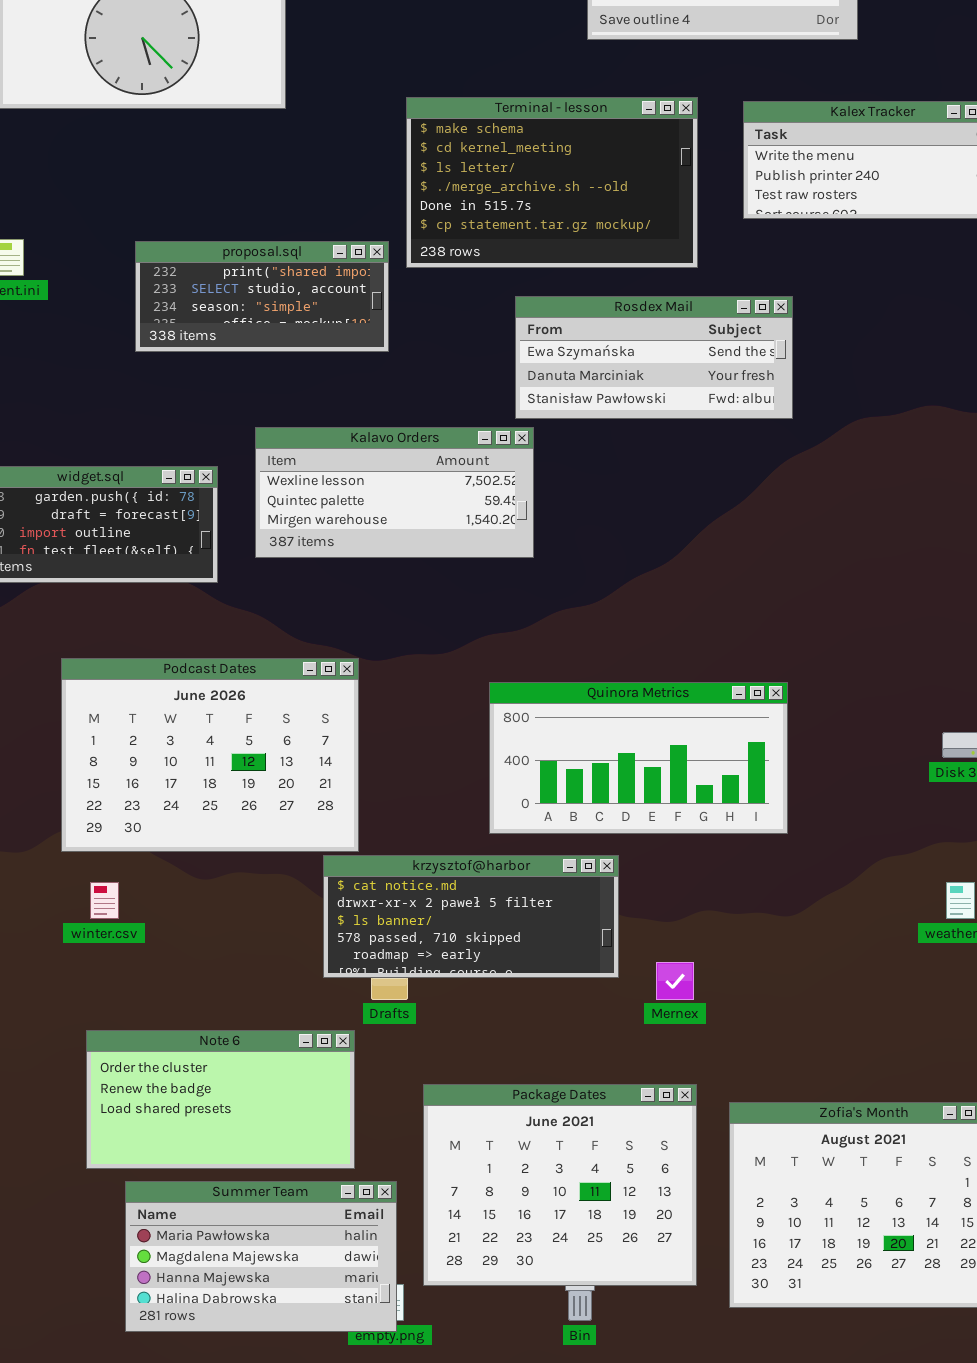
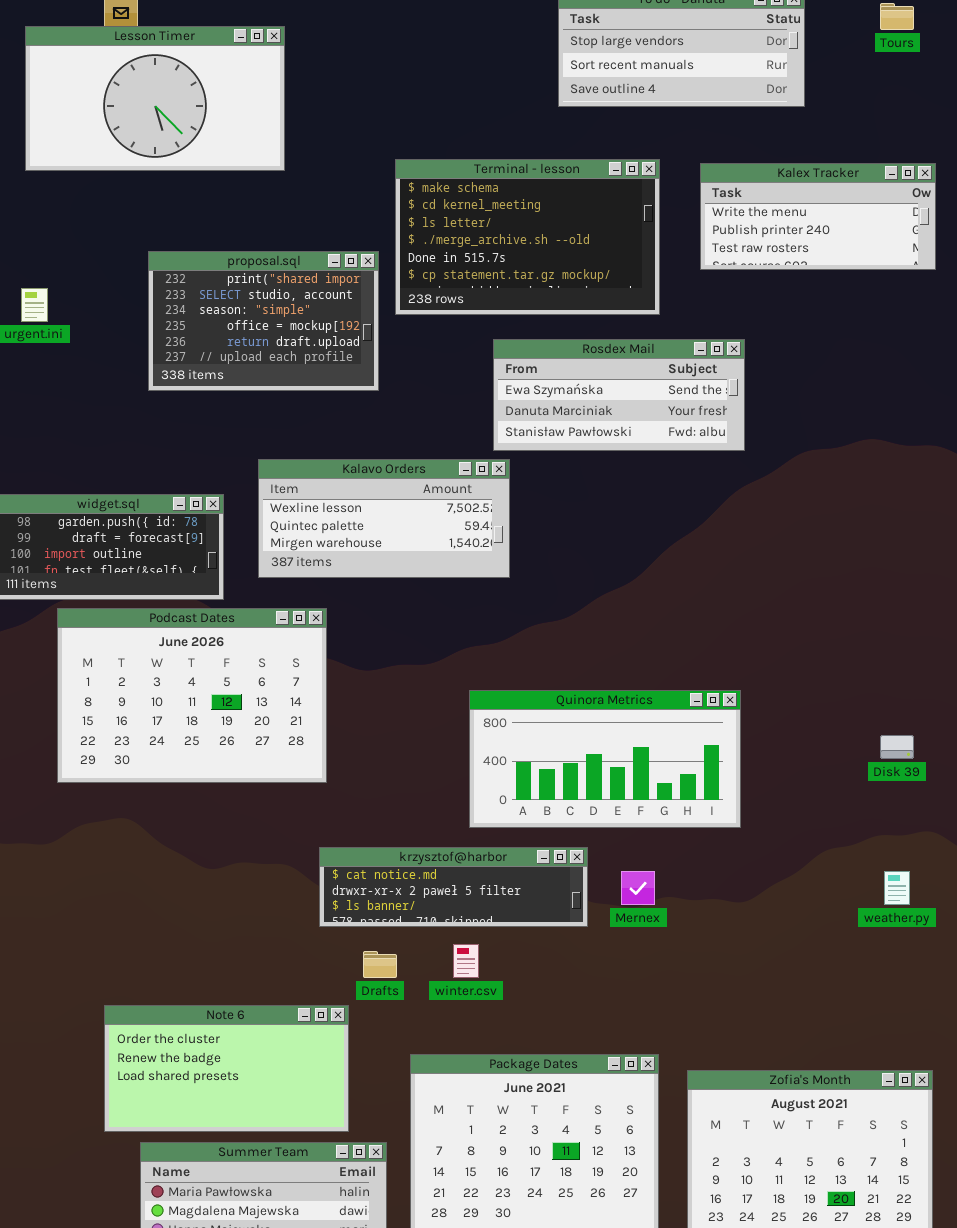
proposal.sql: [135,241,389,352] -> [148,251,379,391], resized
Podcast Dates: [61,658,359,852] -> [57,608,327,783], moved
krzysztof@harbor: [323,855,619,978] -> [319,847,588,927], resized
winter.csv: [90,882,119,919] -> [453,944,479,978], moved
Mernex: [656,962,694,1000] -> [621,871,655,905], moved

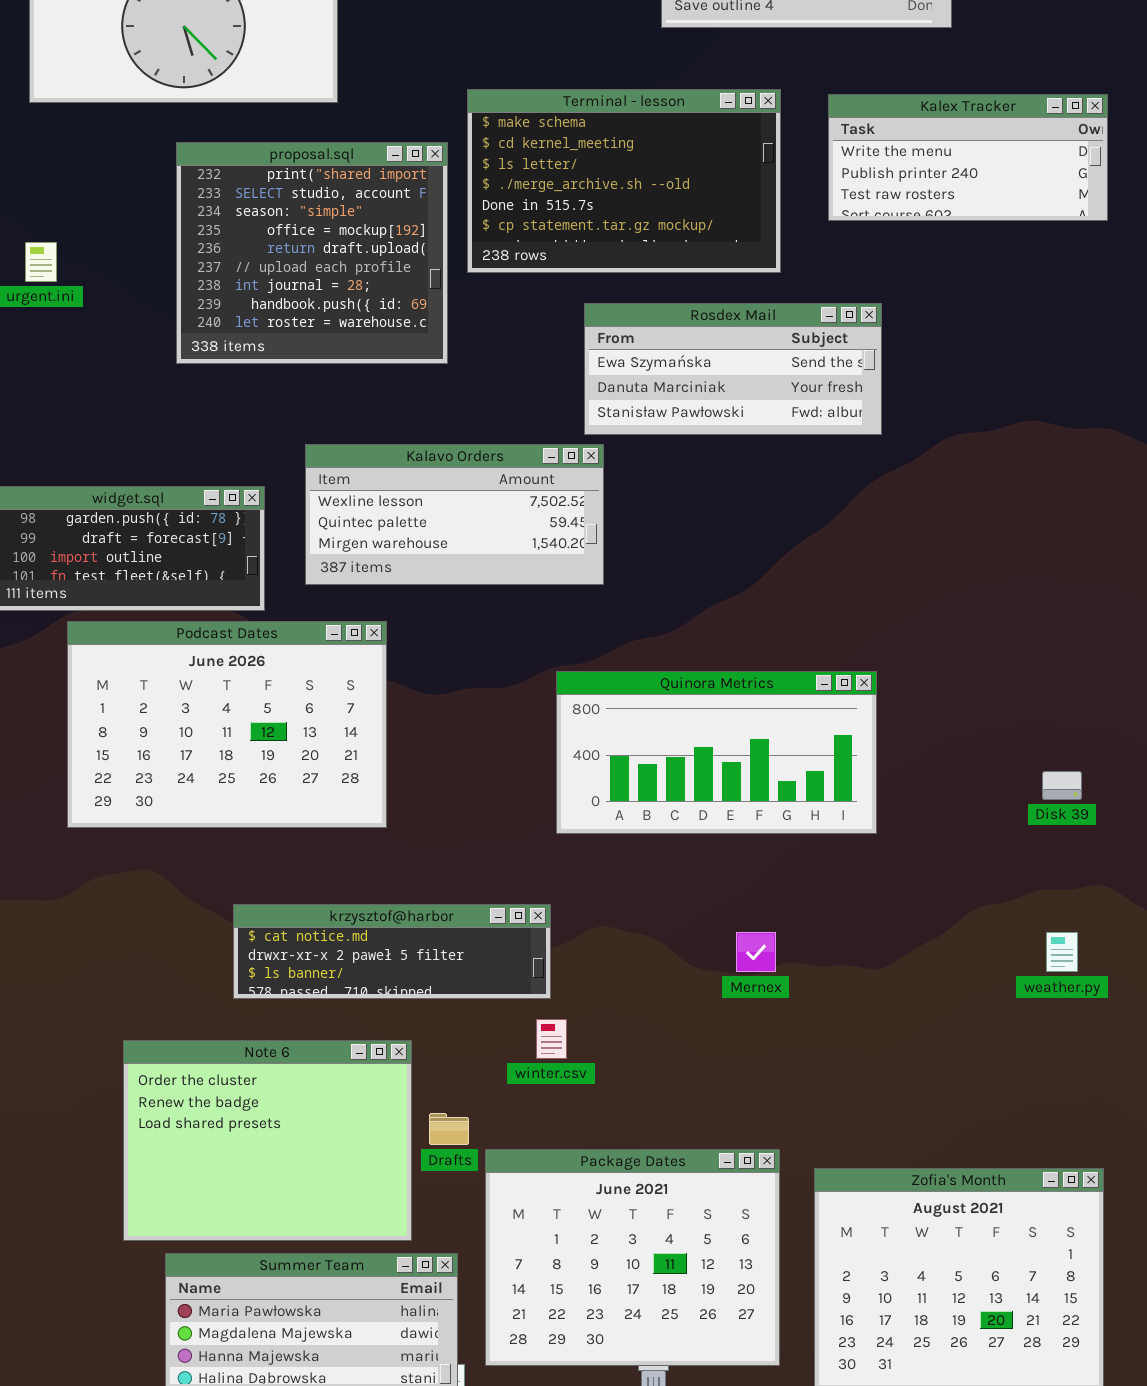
proposal.sql: [148,251,379,391] -> [176,142,448,364], resized
Quinora Metrics: [469,690,741,828] -> [556,671,877,834], moved
krzysztof@harbor: [319,847,588,927] -> [233,904,551,999], moved
Drafts: [363,951,397,978] -> [429,1113,469,1145], moved
Note 6: [104,1005,349,1132] -> [123,1040,412,1241], resized

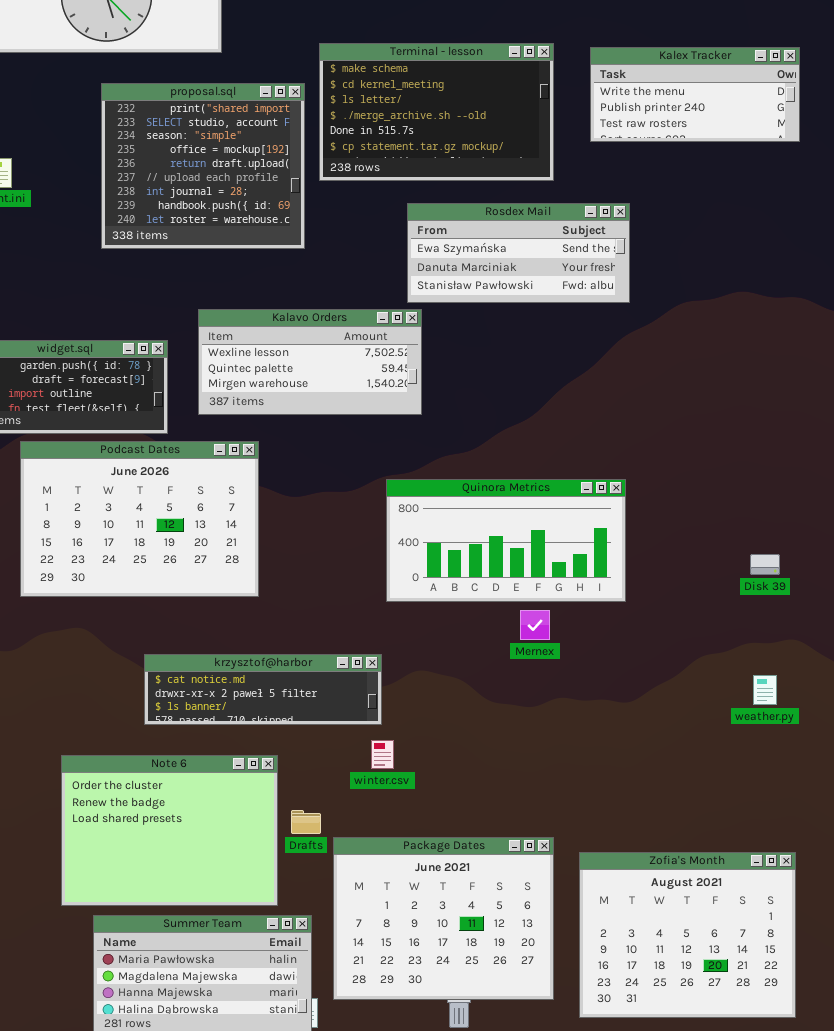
Mernex: [736,932,776,972] -> [520,610,550,640], moved

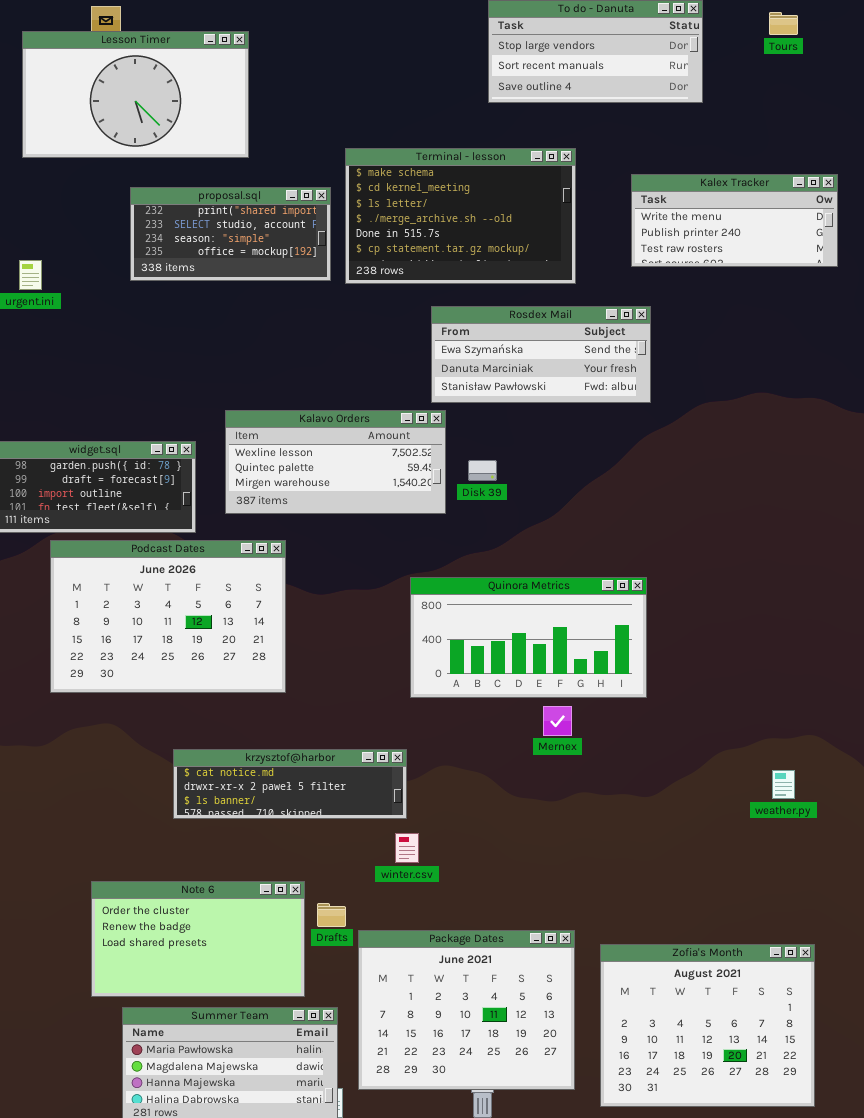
Kalex Tracker: [590,47,800,142] -> [631,174,838,267], moved
proposal.sql: [101,83,305,249] -> [130,187,331,281], resized
Disk 39: [750,554,780,575] -> [468,460,497,481], moved
Note 6: [61,755,278,906] -> [91,881,305,997], resized

